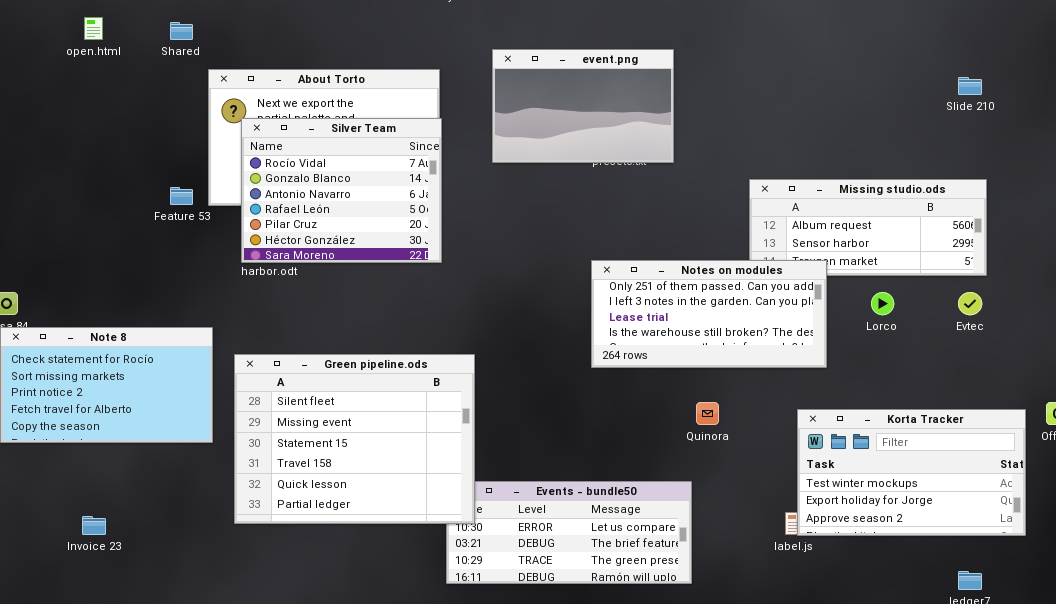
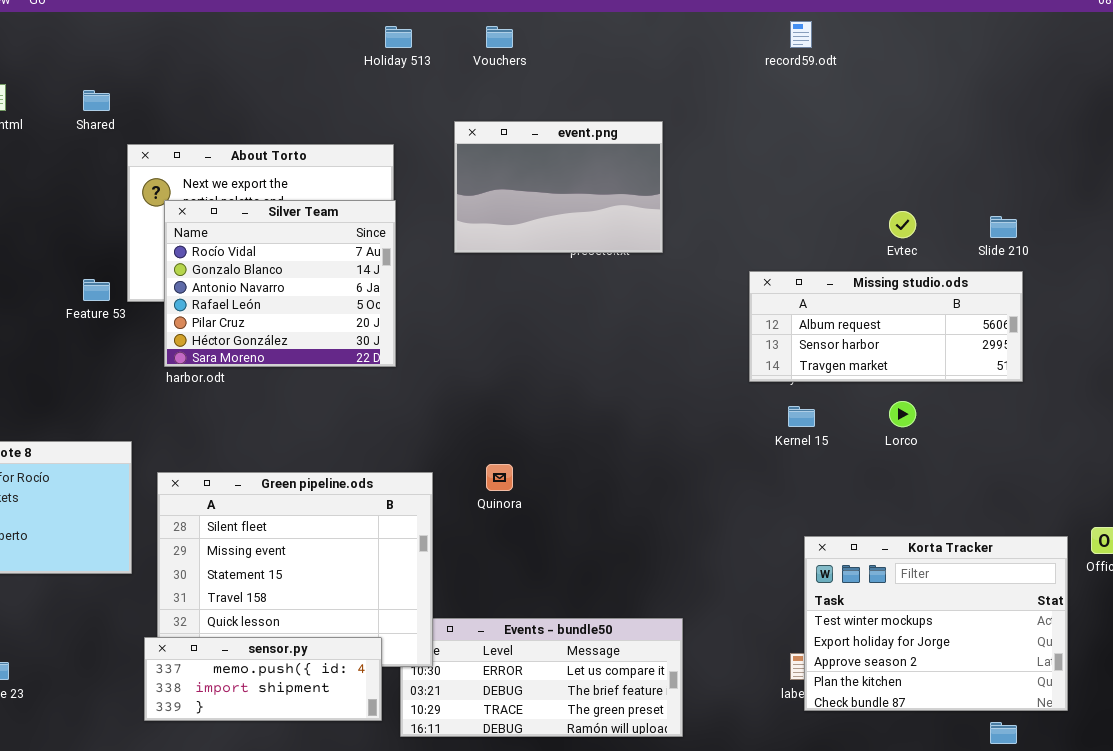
Slide 210: [958,77,982,95] -> [990,216,1017,238], moved
Notes on modules: [591,260,827,368] -> none, closed
Evtec: [958,292,982,315] -> [889,211,916,238], moved
Quinora: [696,402,719,425] -> [486,464,513,491], moved
Korta Tracker: [797,409,1026,536] -> [804,536,1068,711], resized
sensor.py: none -> [144,637,382,721], opened

